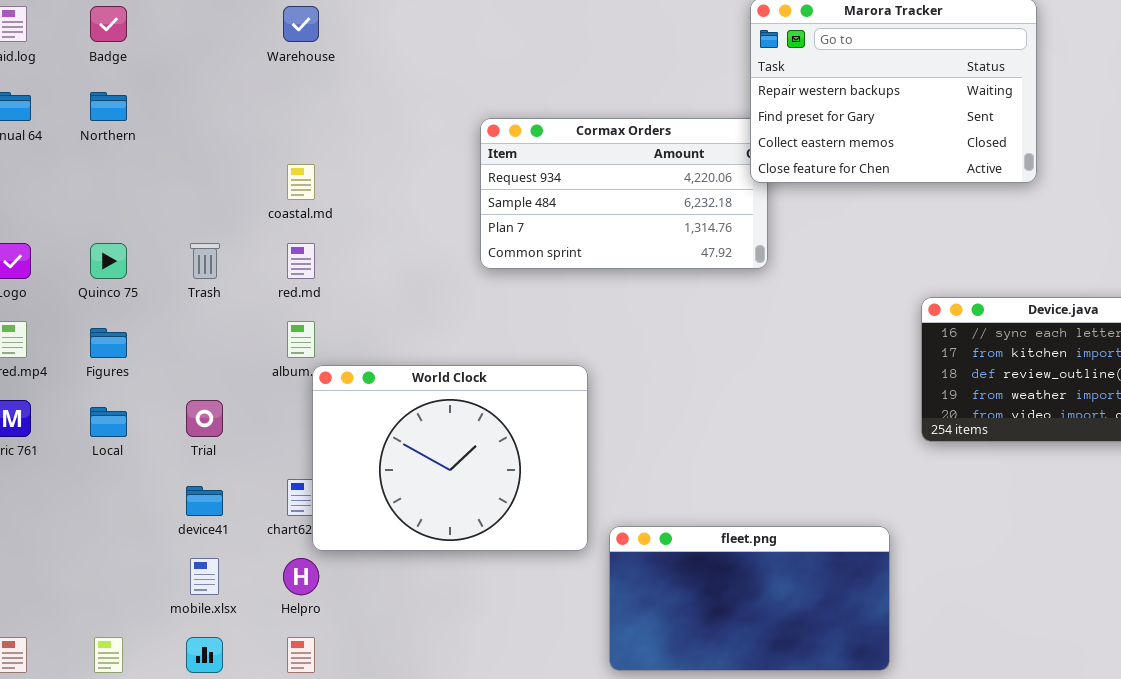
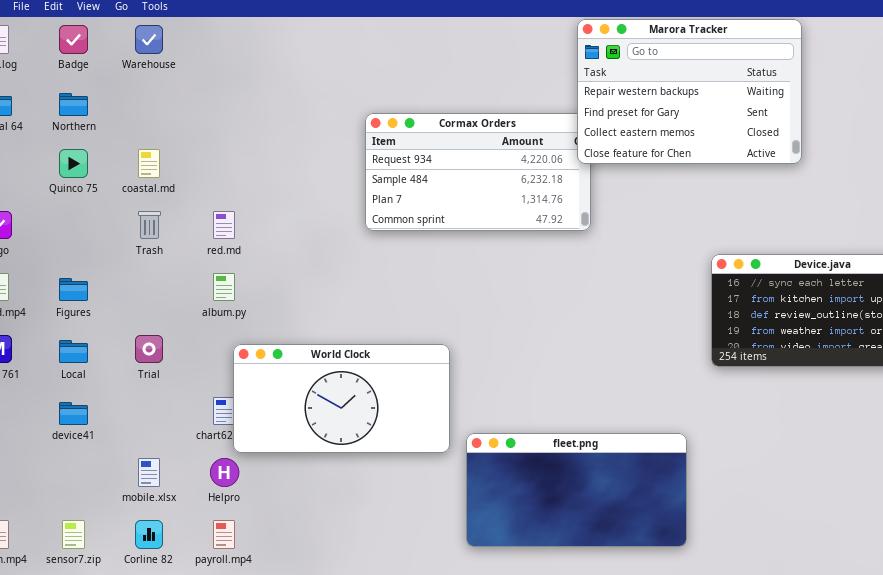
Warehouse: [283,6,319,42] -> [135,25,163,54], moved
coastal.md: [287,164,315,200] -> [138,149,160,178], moved
Quinco 75: [90,243,127,279] -> [59,149,88,178], moved
World Clock: [312,365,588,551] -> [233,344,450,453], resized
device41: [186,486,223,516] -> [59,402,88,425], moved

